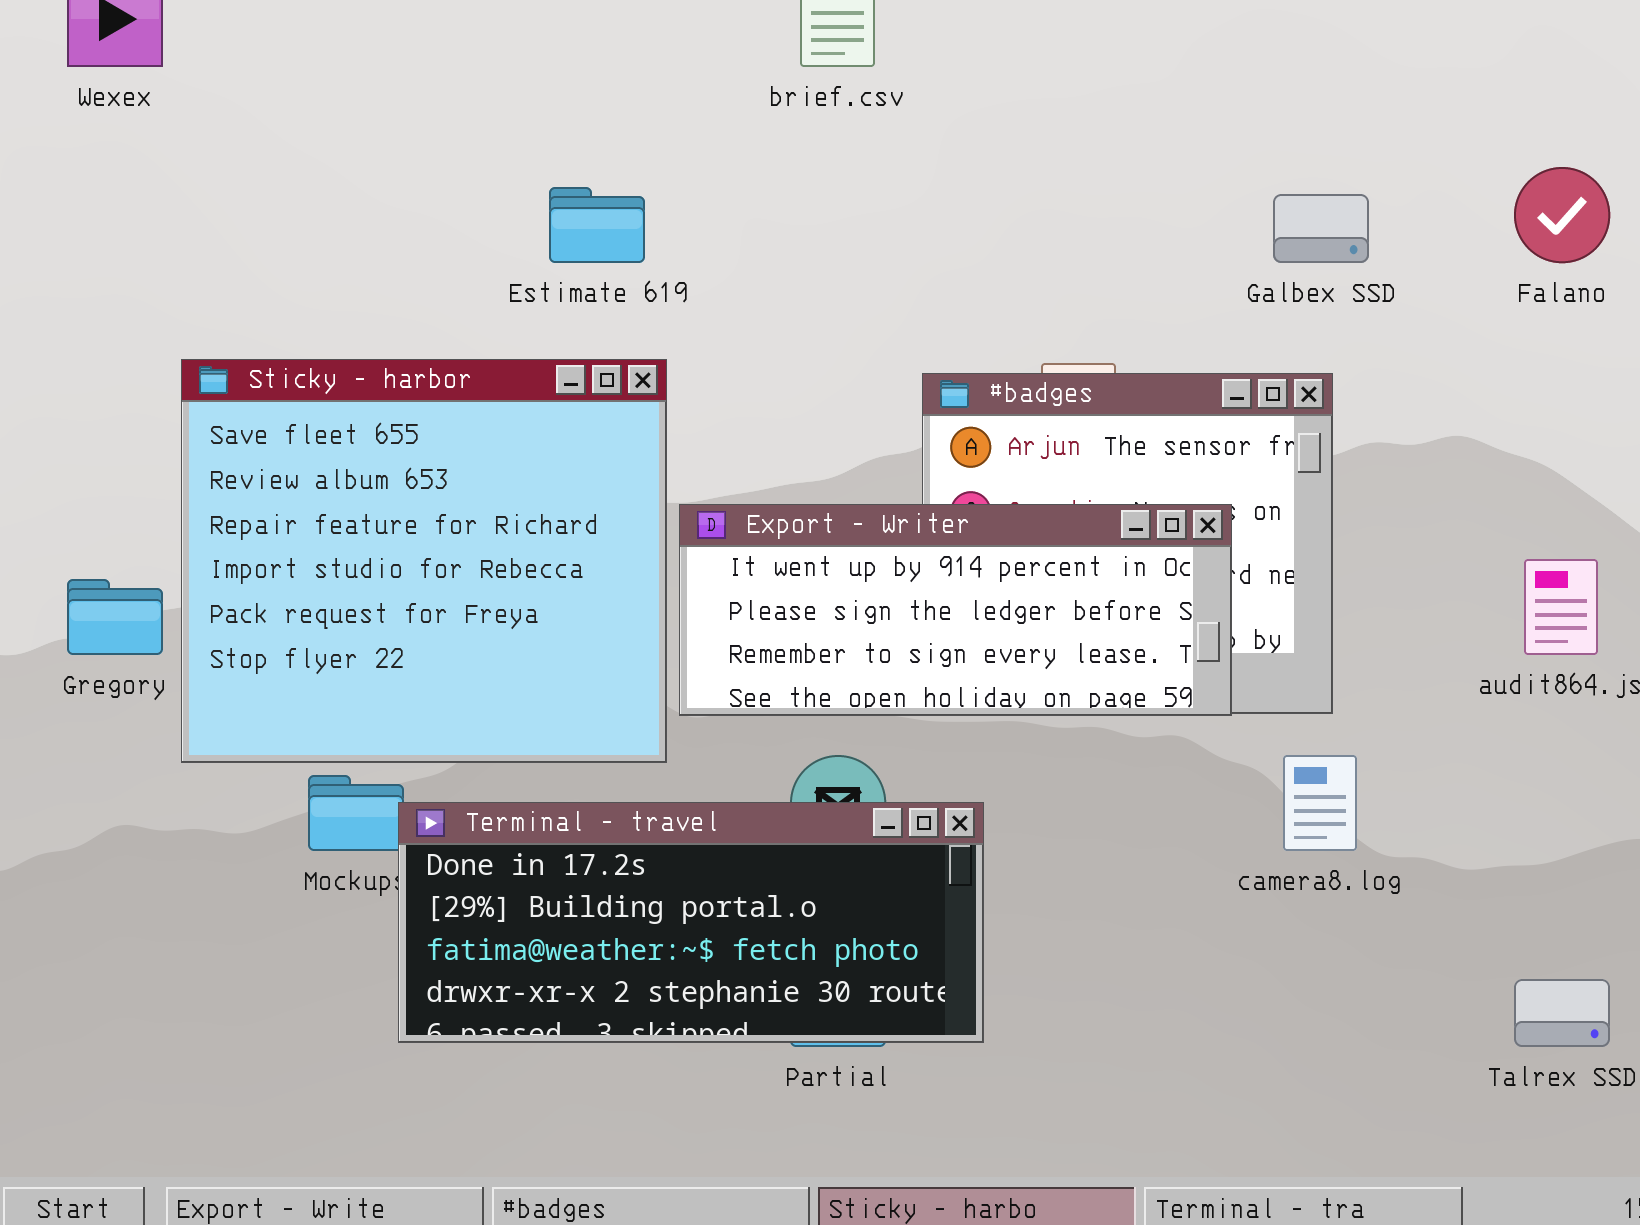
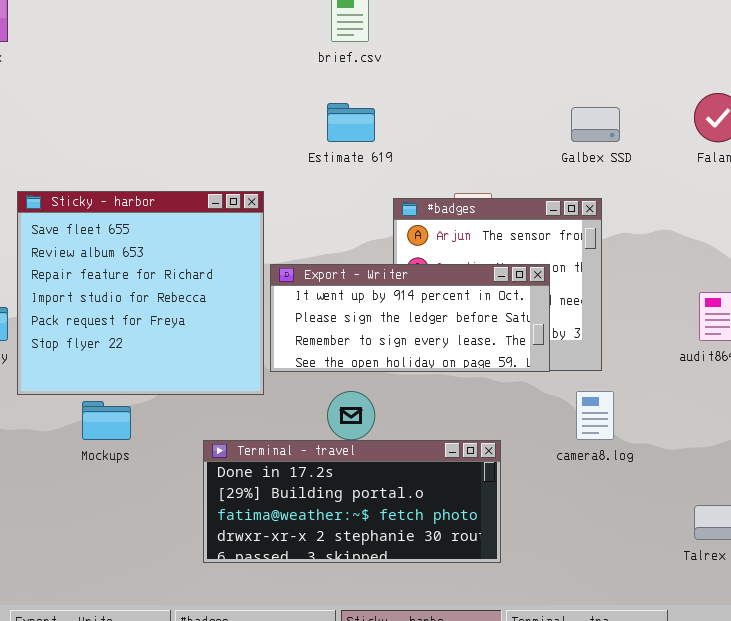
Estimate 619: [549,187,645,263] -> [327,103,375,142], moved
Terminal - travel: [398,802,984,1043] -> [203,440,501,563], moved

